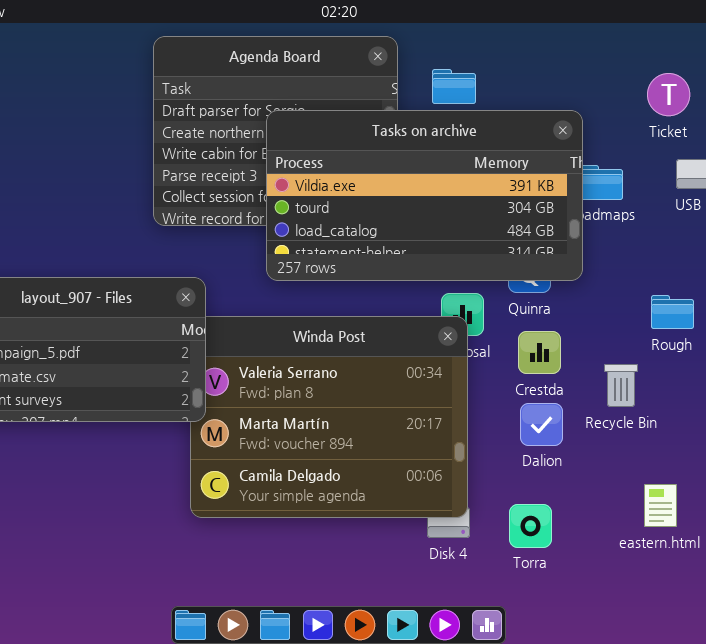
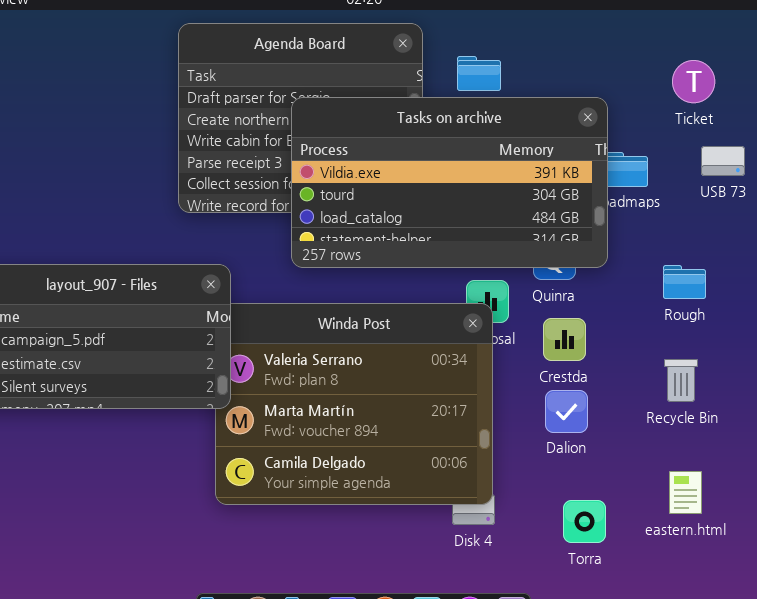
Rough: [651,295,694,329] -> [663,265,706,299], moved
Recycle Bin: [604,364,638,407] -> [664,359,698,402], moved
Torra: [509,504,552,548] -> [563,500,606,543], moved

